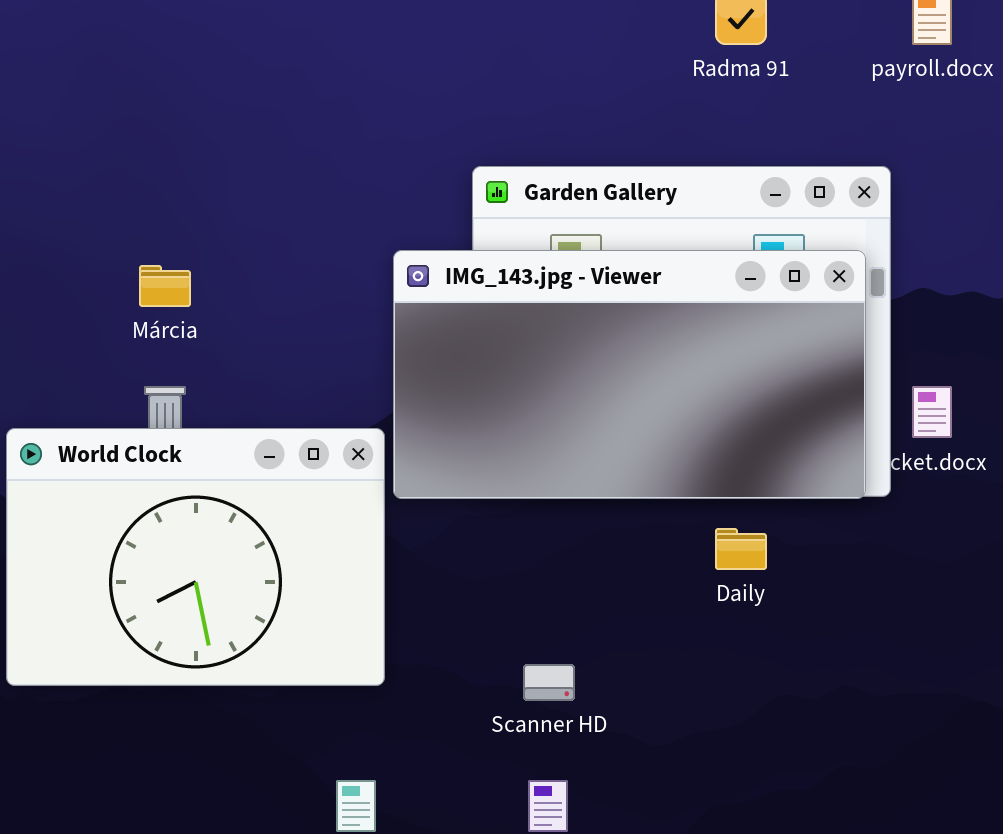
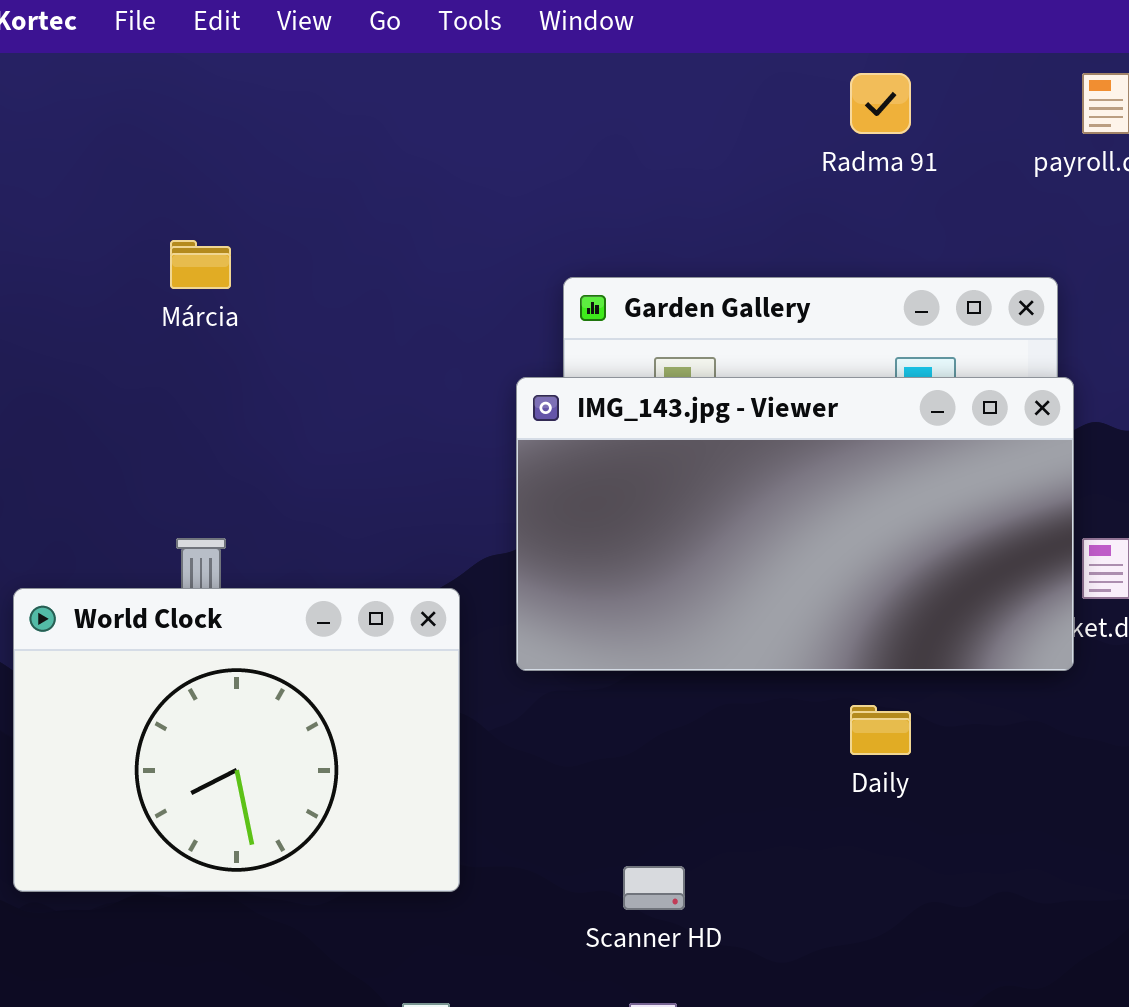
IMG_143.jpg - Viewer: [393,250,866,499] -> [516,377,1074,671], moved
Márcia: [139,265,191,307] -> [170,240,231,289], moved

